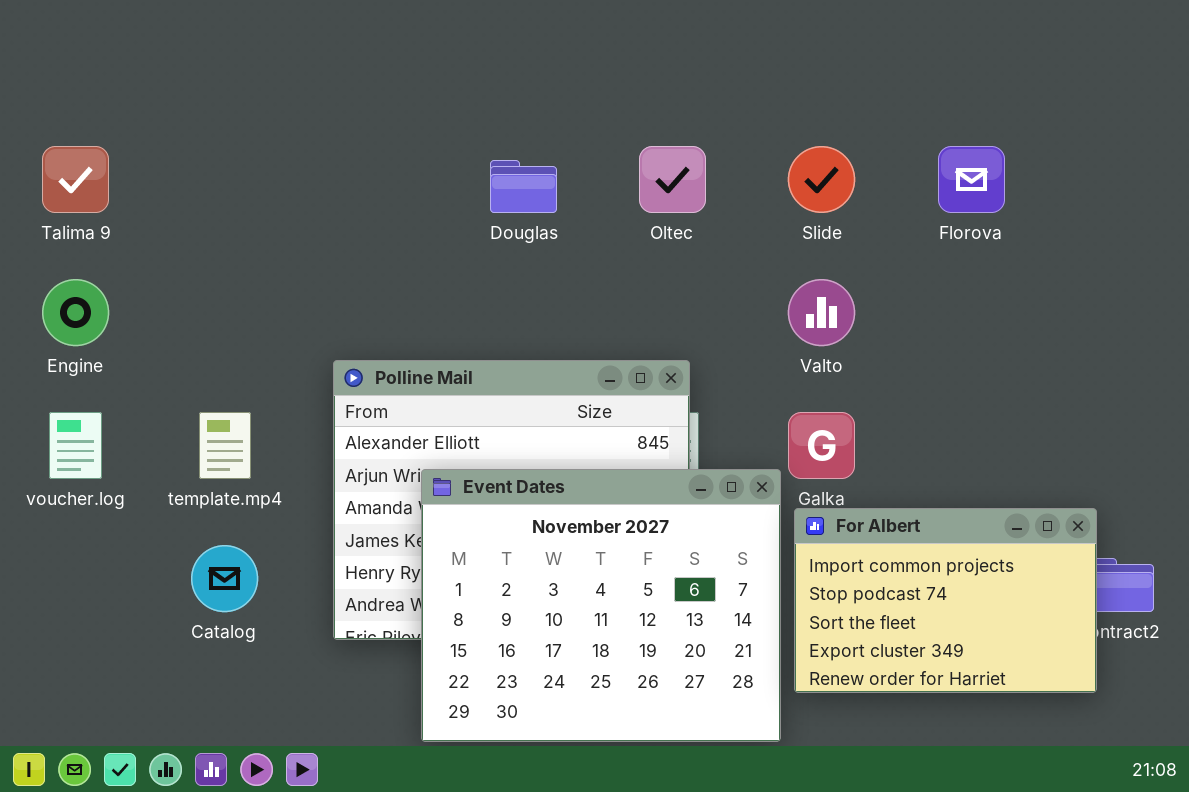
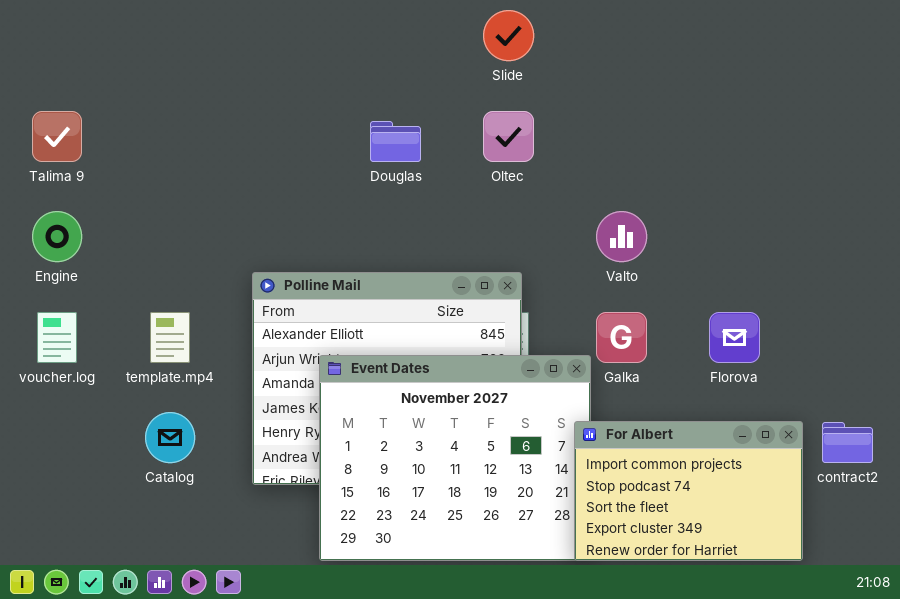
Slide: [788,146,855,213] -> [483,10,534,61], moved
Florova: [938,146,1005,213] -> [709,312,760,363], moved
For Albert: [794,508,1097,693] -> [574,421,803,561], moved

